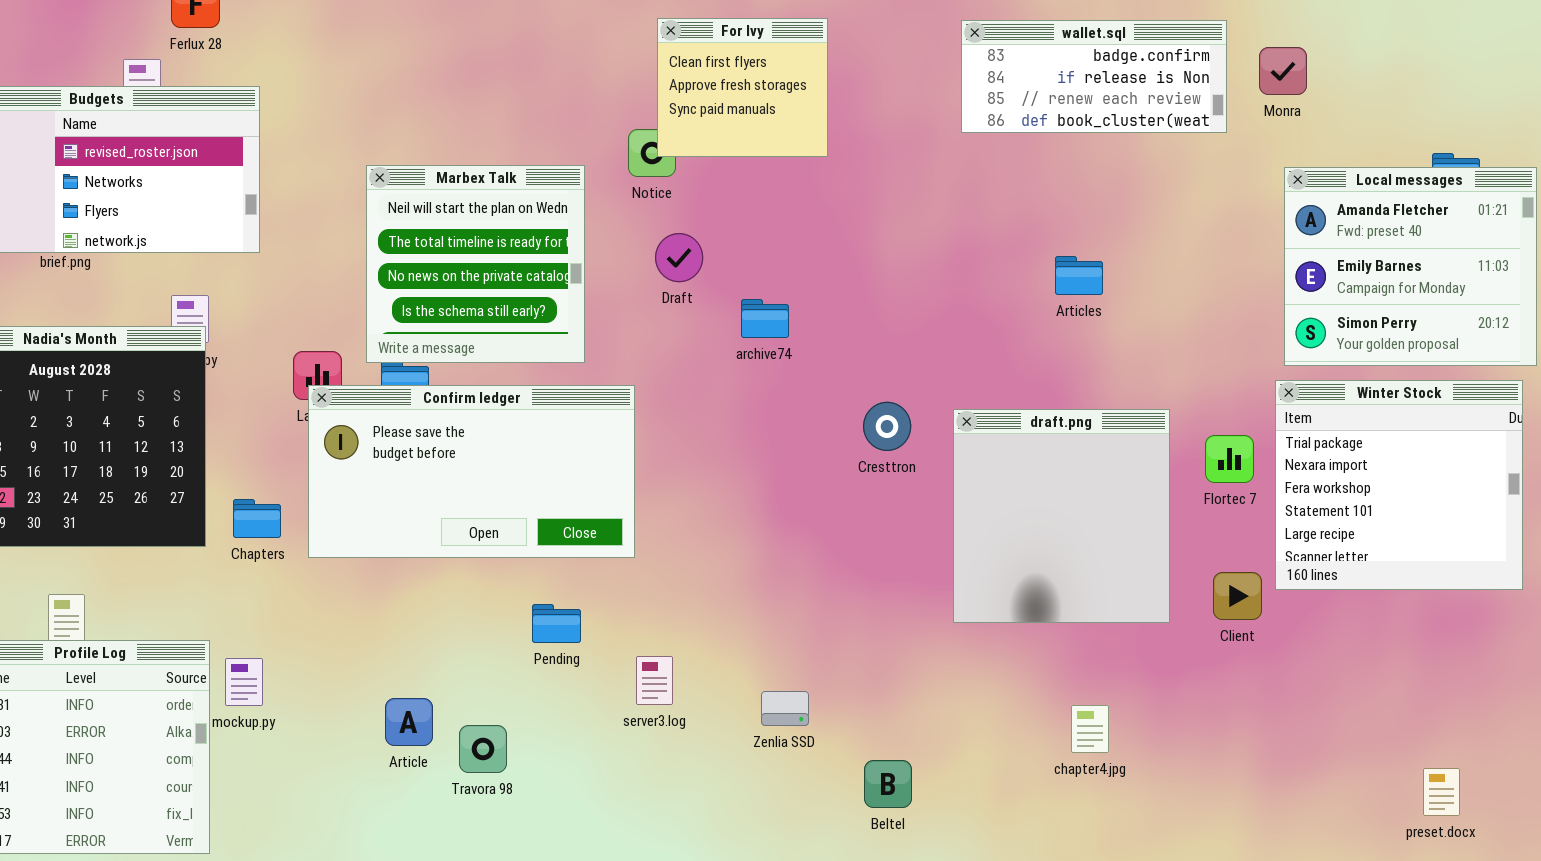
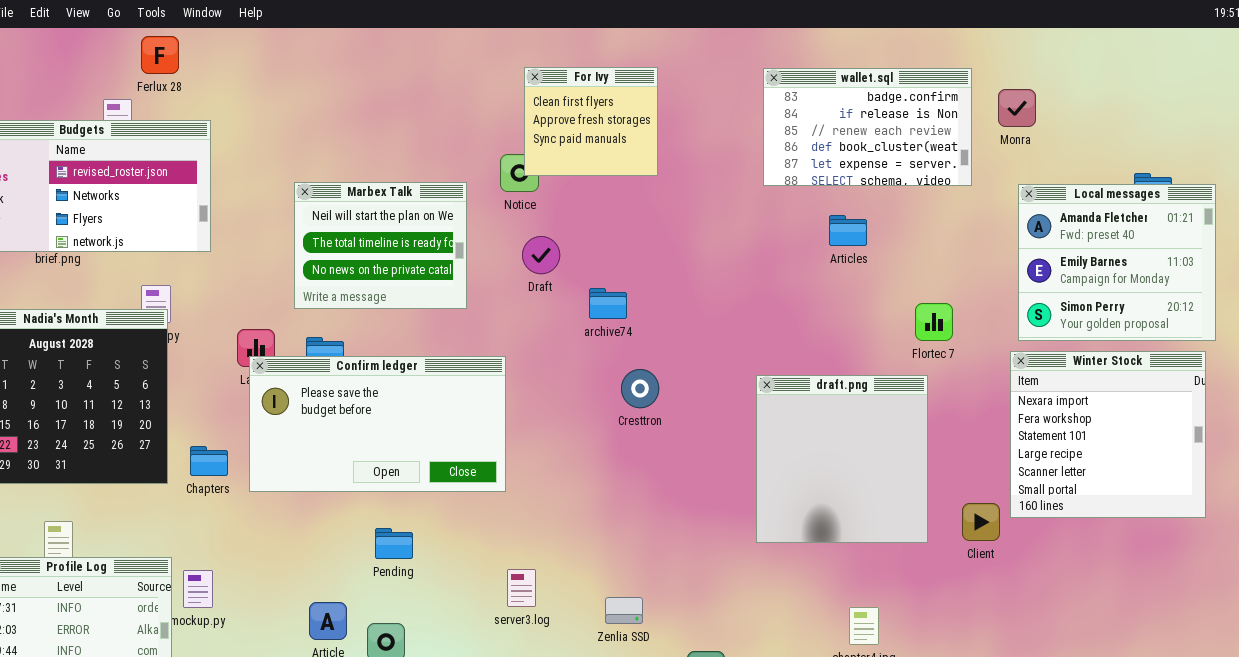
wallet.sql: [961,20,1227,133] -> [763,68,972,186], resized
Marbex Talk: [366,165,585,363] -> [294,182,467,309], resized
Articles: [1055,256,1103,295] -> [829,215,867,246], moved
Winter Stock: [1275,380,1523,590] -> [1010,351,1206,518], scrolled down 1 row
Cresttron: [863,402,911,451] -> [621,369,659,408], moved
Flortec 7: [1205,435,1254,483] -> [915,303,953,341], moved
Pending: [532,604,581,643] -> [375,528,413,559], moved

